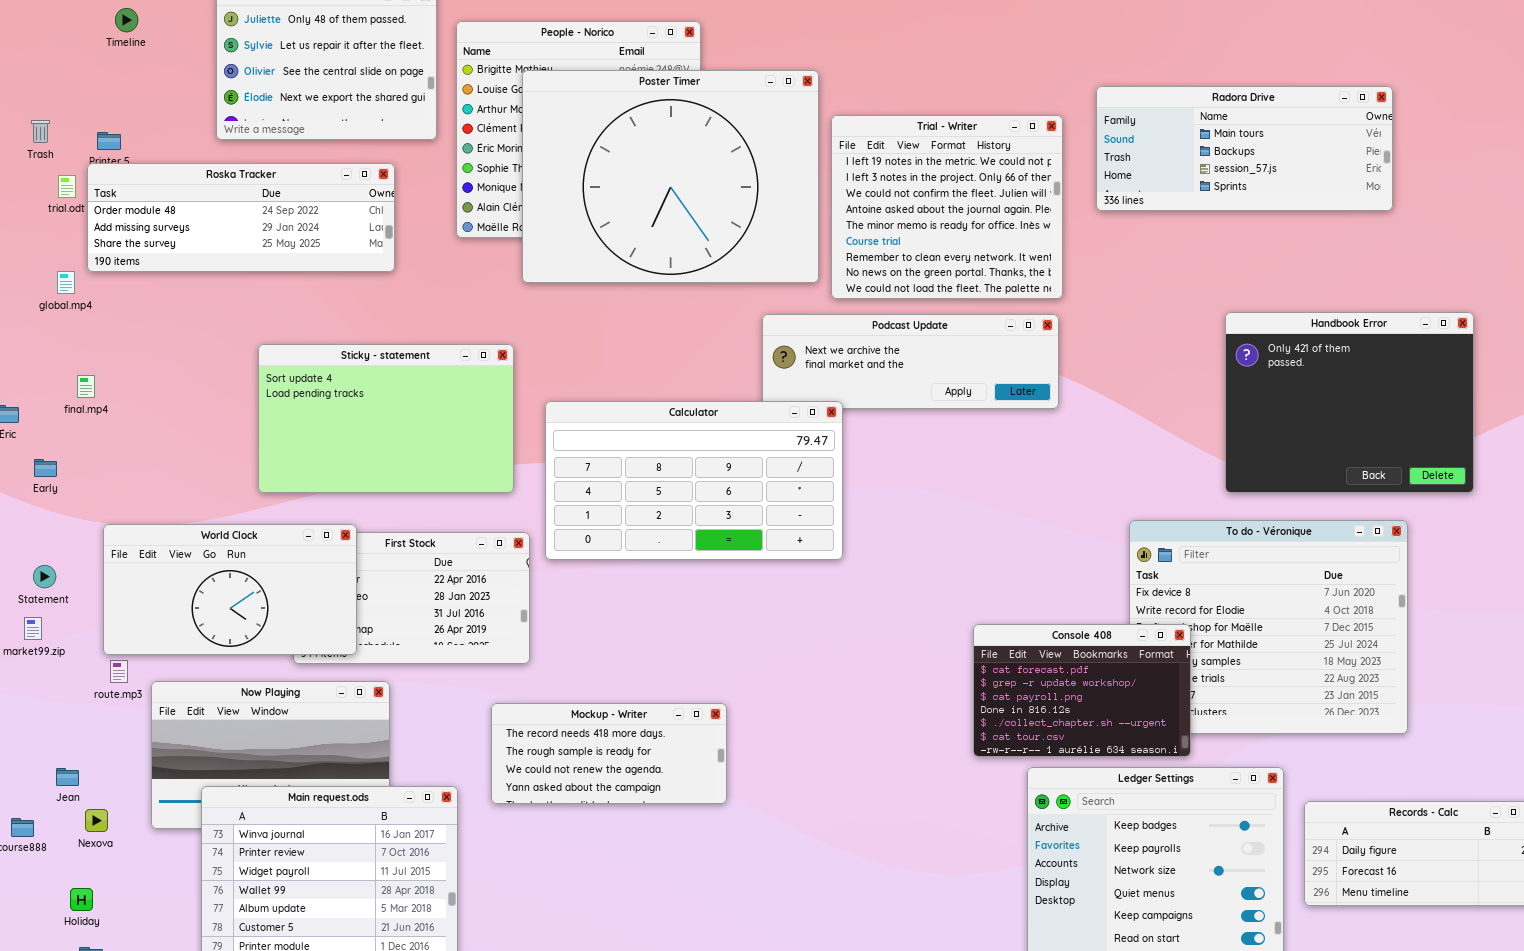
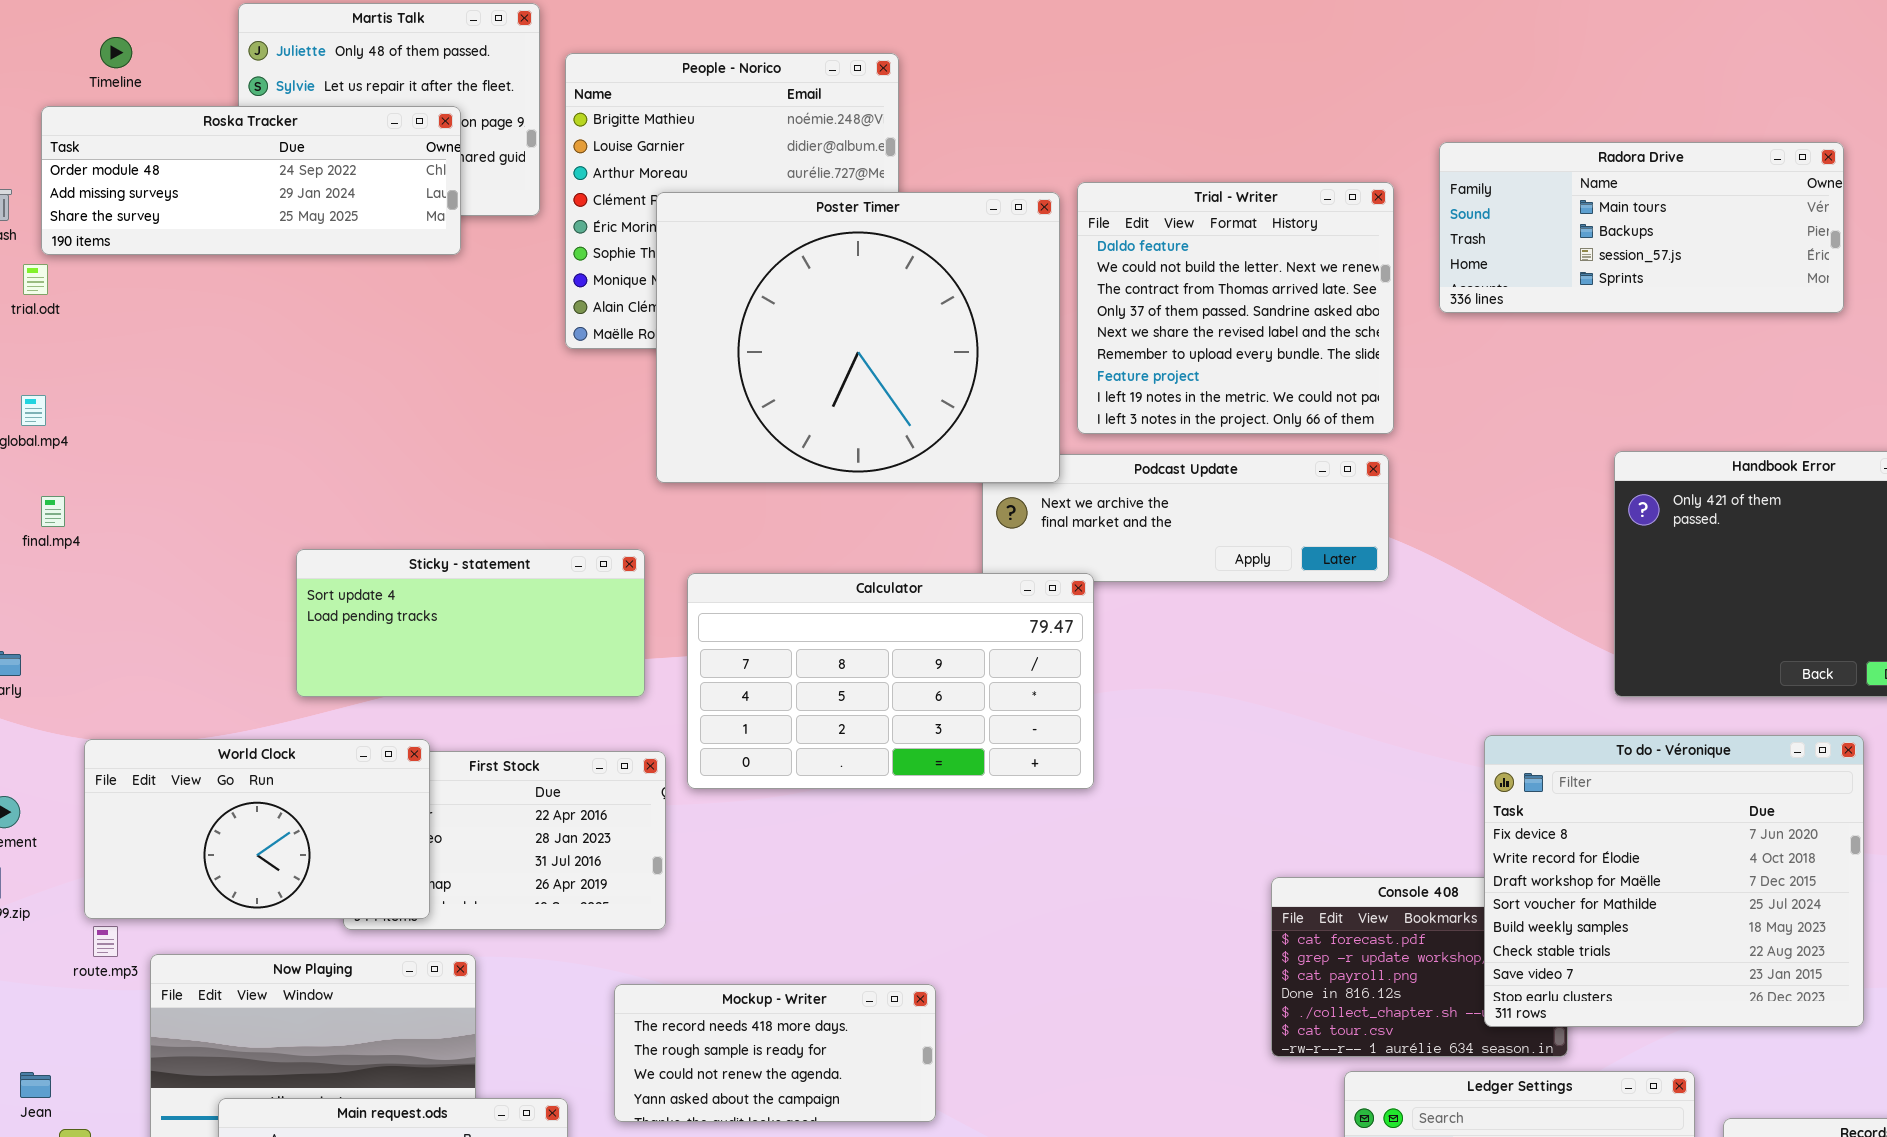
Poster Timer: [522,70,819,283] -> [656,192,1060,483], moved
Trial - Writer: [831,115,1063,299] -> [1077,182,1394,434], scrolled up 7 rows
Roska Tracker: [87,163,395,272] -> [41,106,461,255], moved
Sticky - statement: [258,344,514,493] -> [296,549,645,697], resized
final.mp4: [77,375,95,398] -> [41,496,65,527], moved
To do - Véronique: [1129,520,1408,734] -> [1484,735,1864,1027], raised

